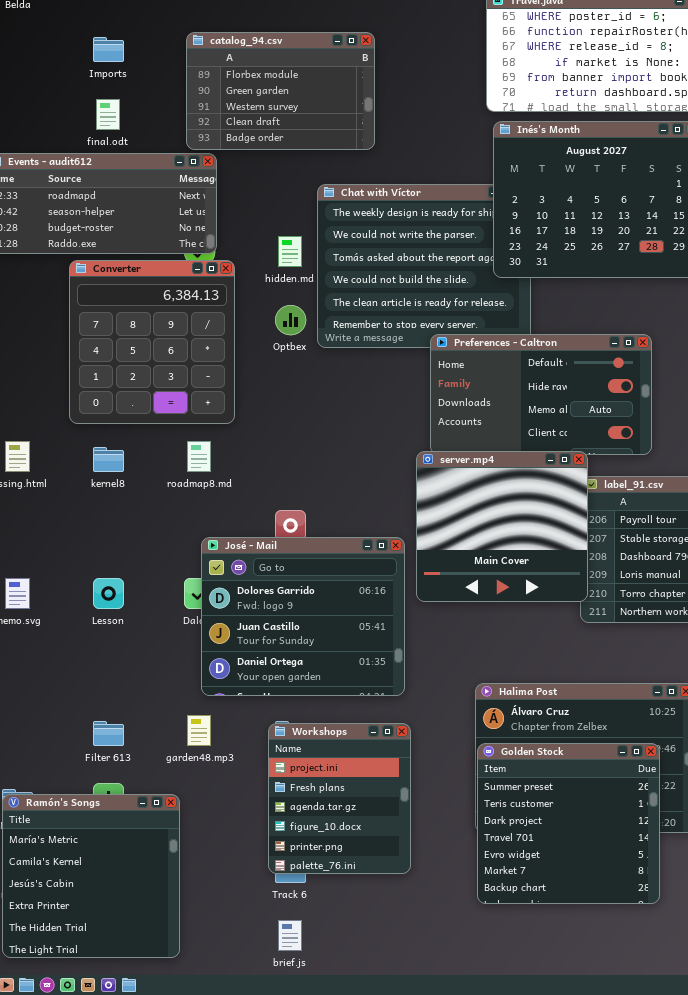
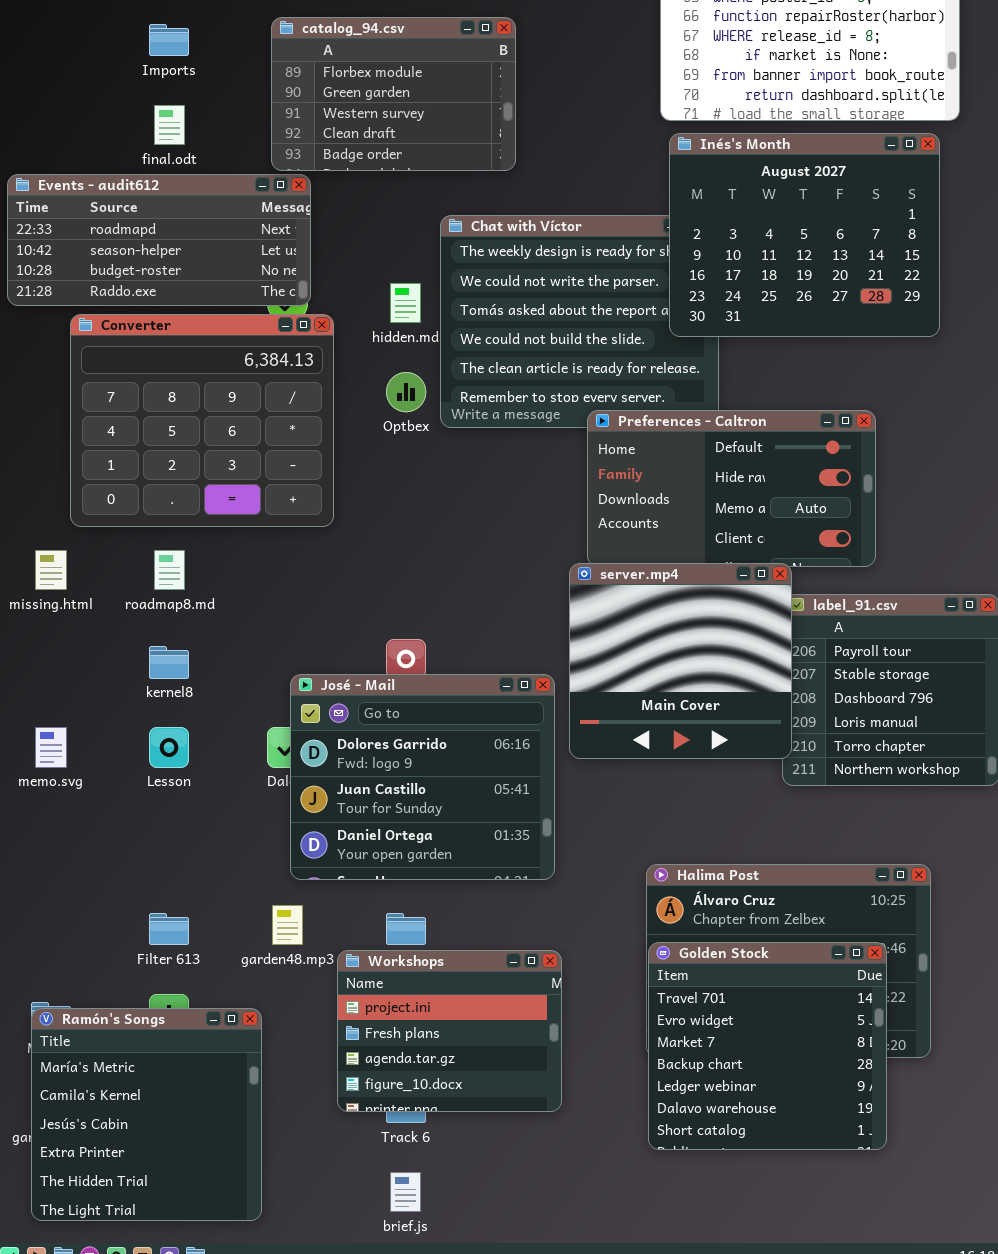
Converter: [69,260,235,424] -> [70,314,334,527], resized
roadmap8.md: [187,441,211,472] -> [154,550,185,590], moved
kernel8: [93,447,124,472] -> [149,646,189,679], moved
Workshops: [268,723,411,874] -> [337,950,562,1112], resized
Golden Stock: [477,743,660,904] -> [648,942,887,1150], scrolled down 3 rows

